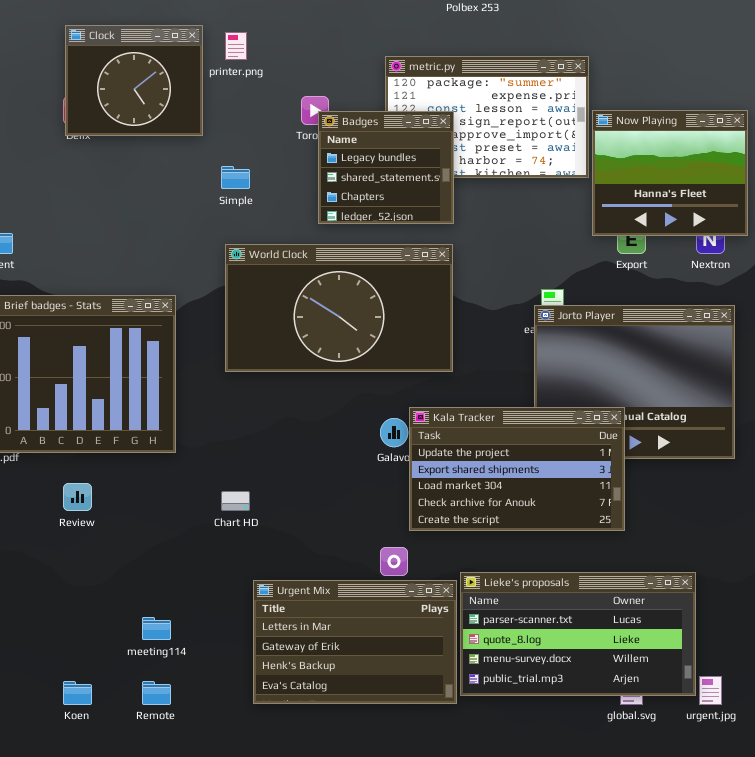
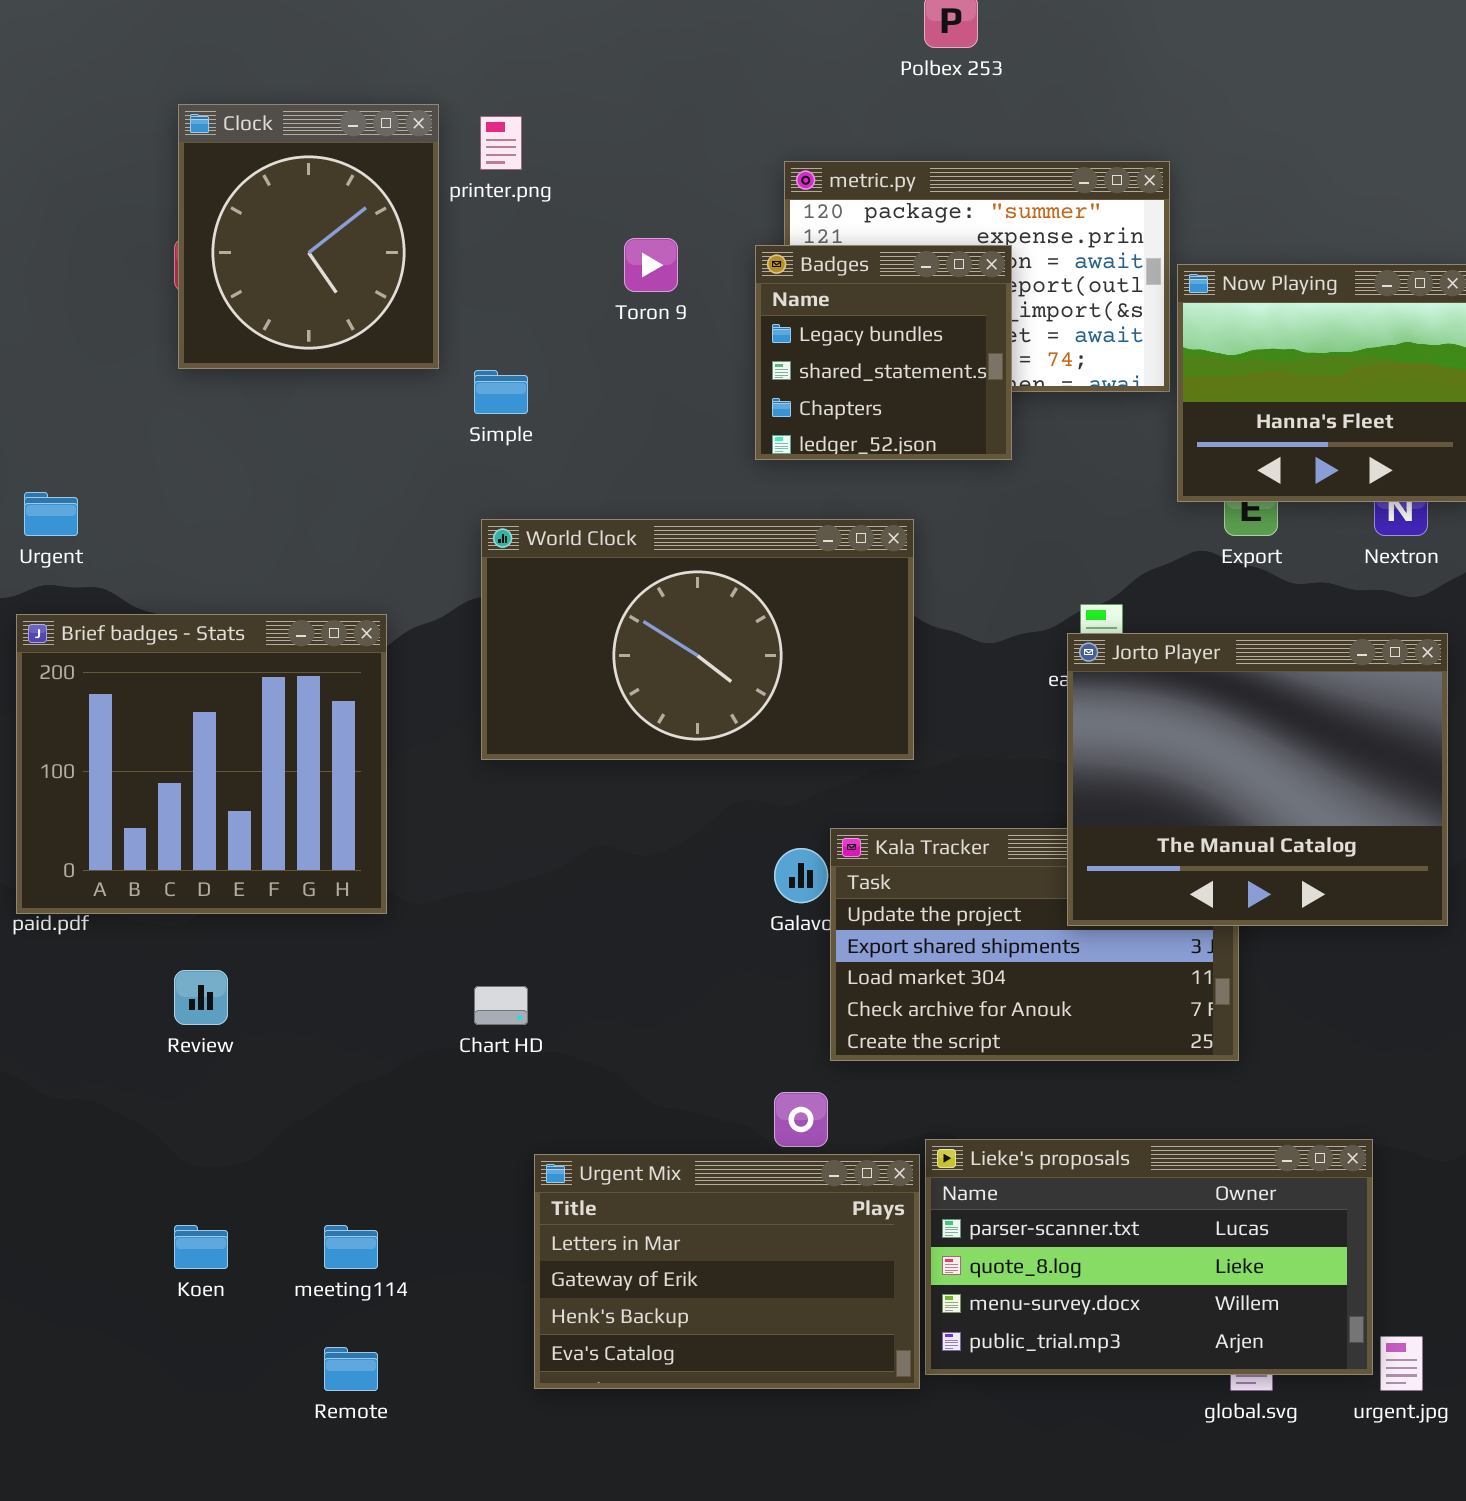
Clock: [65,25,203,136] -> [178,104,439,369], resized
Badges: [318,111,454,224] -> [755,245,1012,460], moved
Jorto Player: [534,305,735,459] -> [1067,633,1448,926], raised
Koen: [63,681,92,705] -> [174,1225,228,1269], moved

